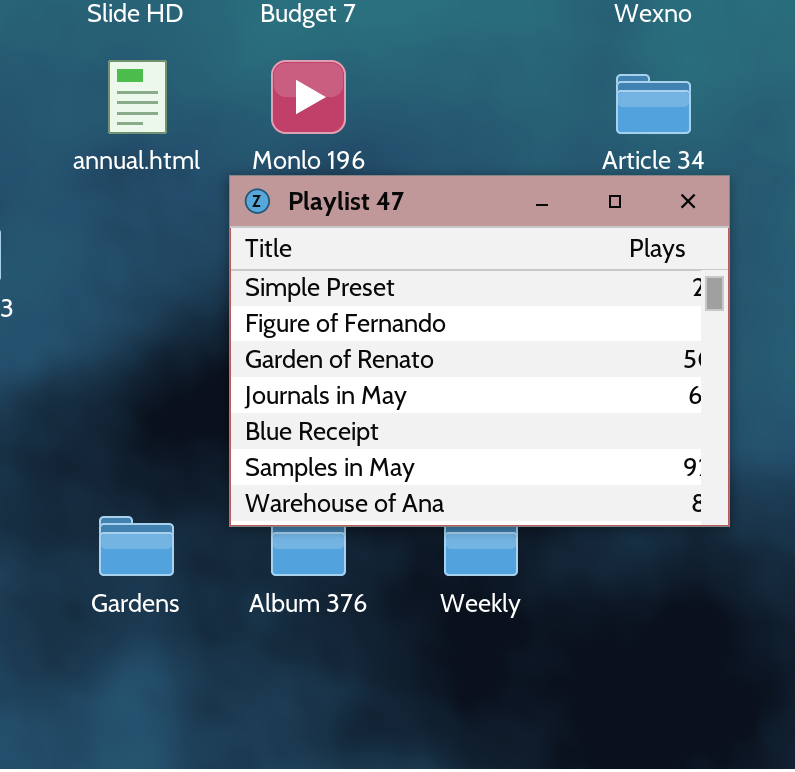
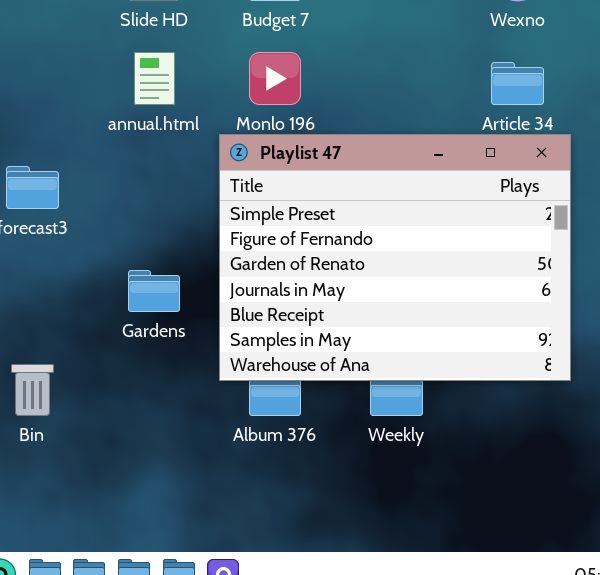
Gardens: [99,516,174,576] -> [128,270,180,312], moved

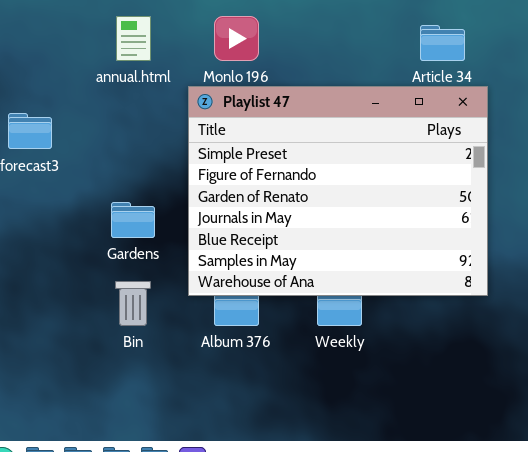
Bin: [11,364,54,416] -> [115,281,151,326], moved

